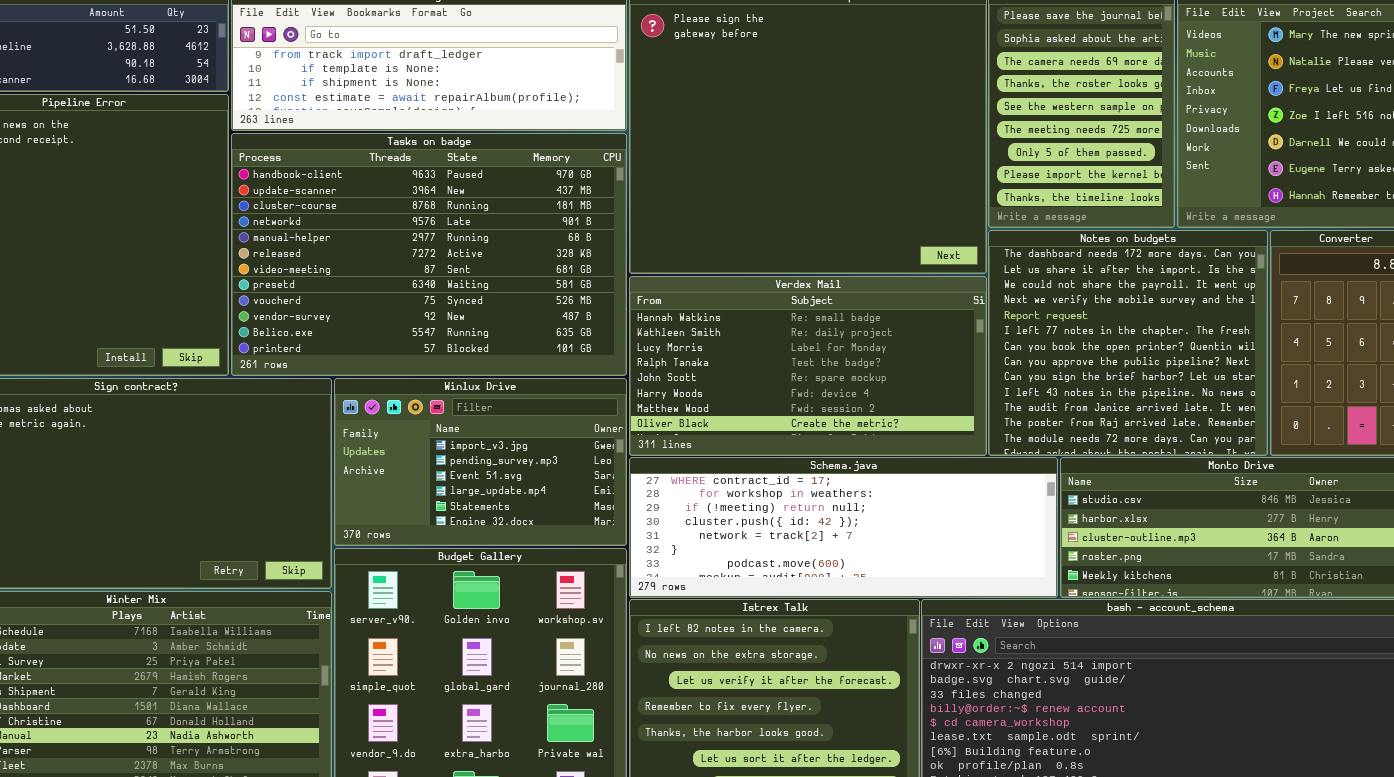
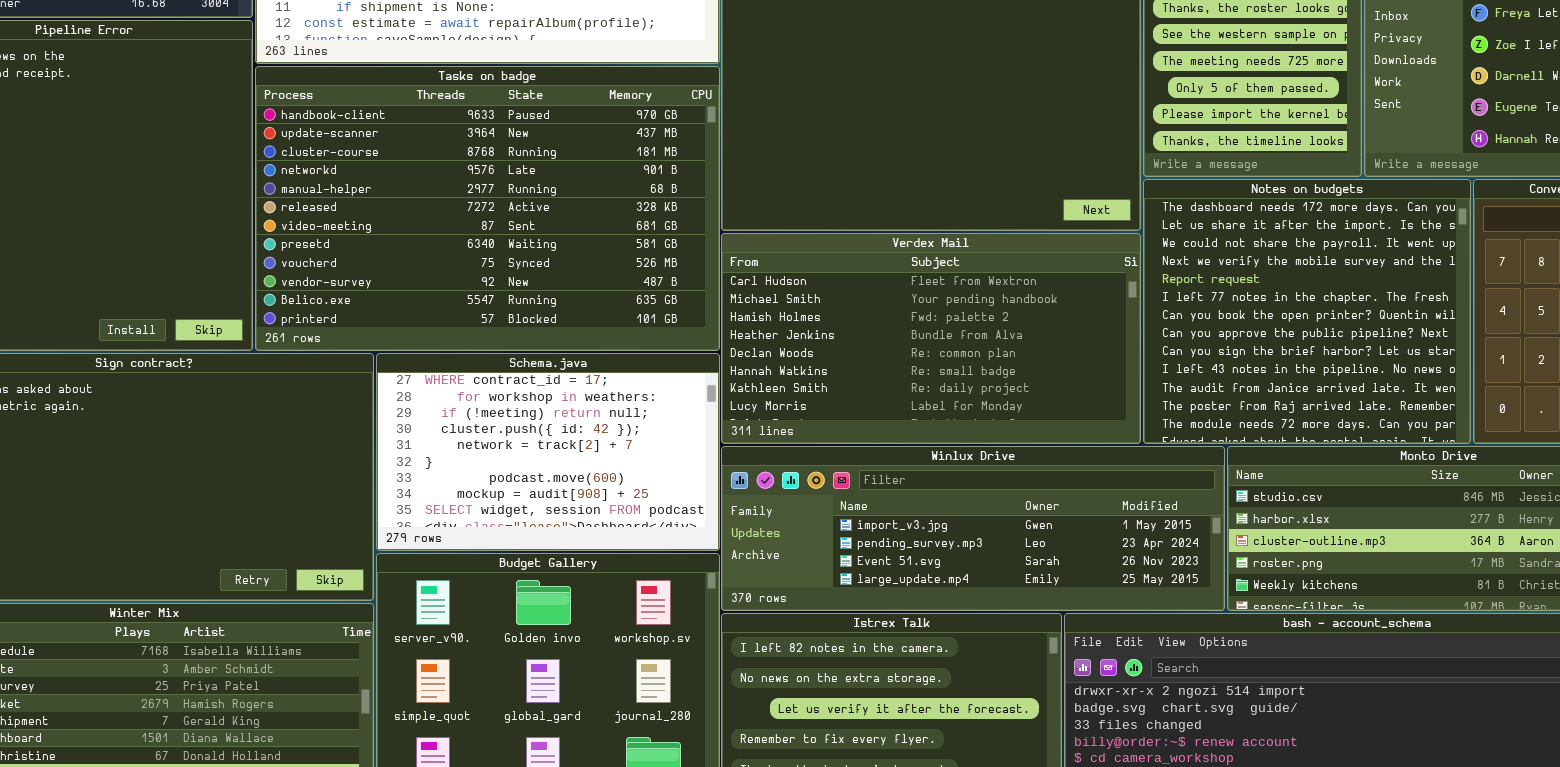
Verdex Mail: [629,276,987,456] -> [721,233,1141,444], scrolled up 5 rows
Winlux Drive: [334,378,627,546] -> [721,446,1225,611], moved, resized
Schema.java: [629,457,1058,598] -> [376,353,720,551], moved, resized

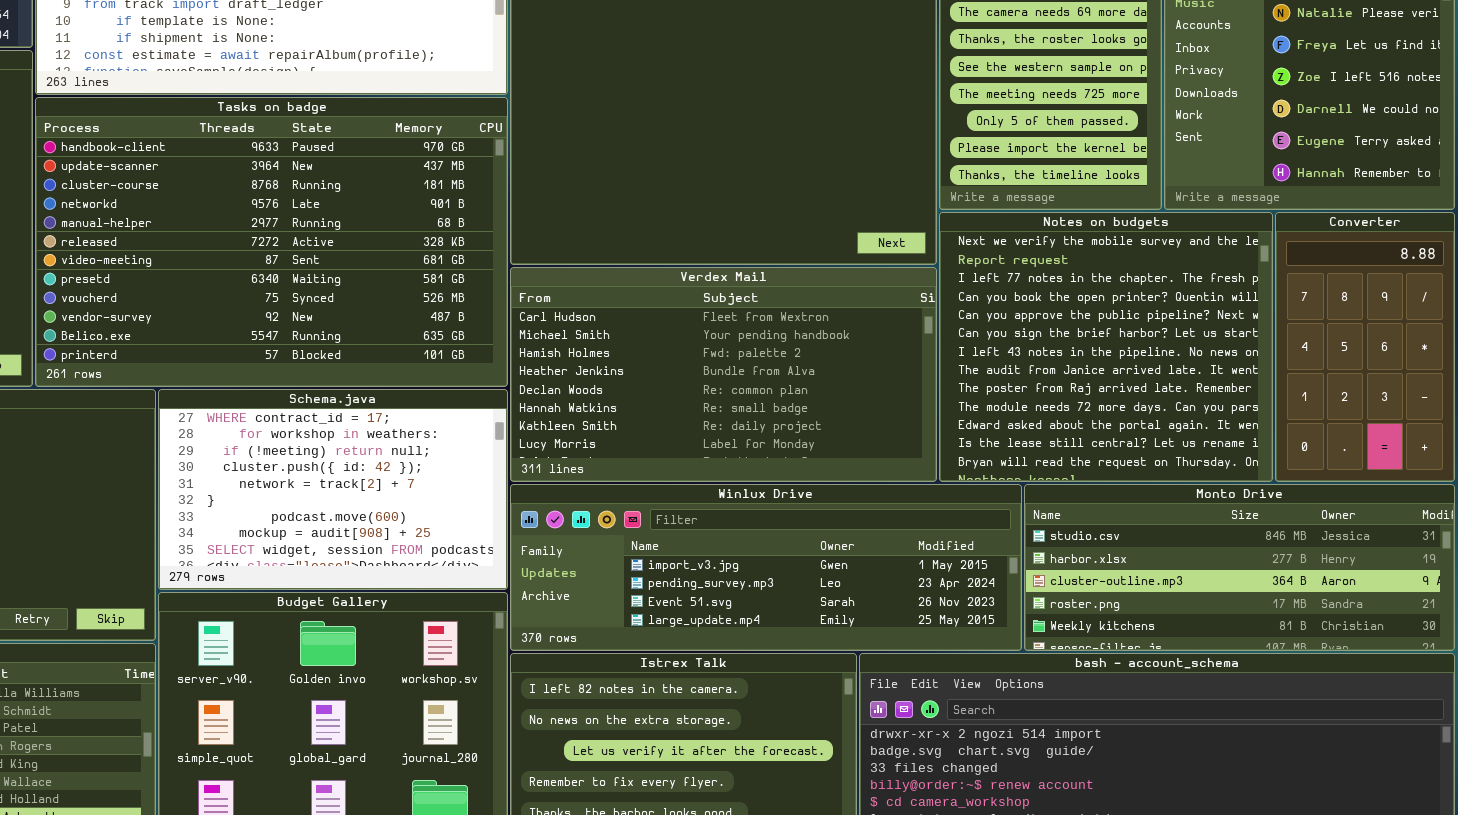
Notes on budgets: [1143,179,1471,444] -> [939,212,1273,482], scrolled down 3 rows

